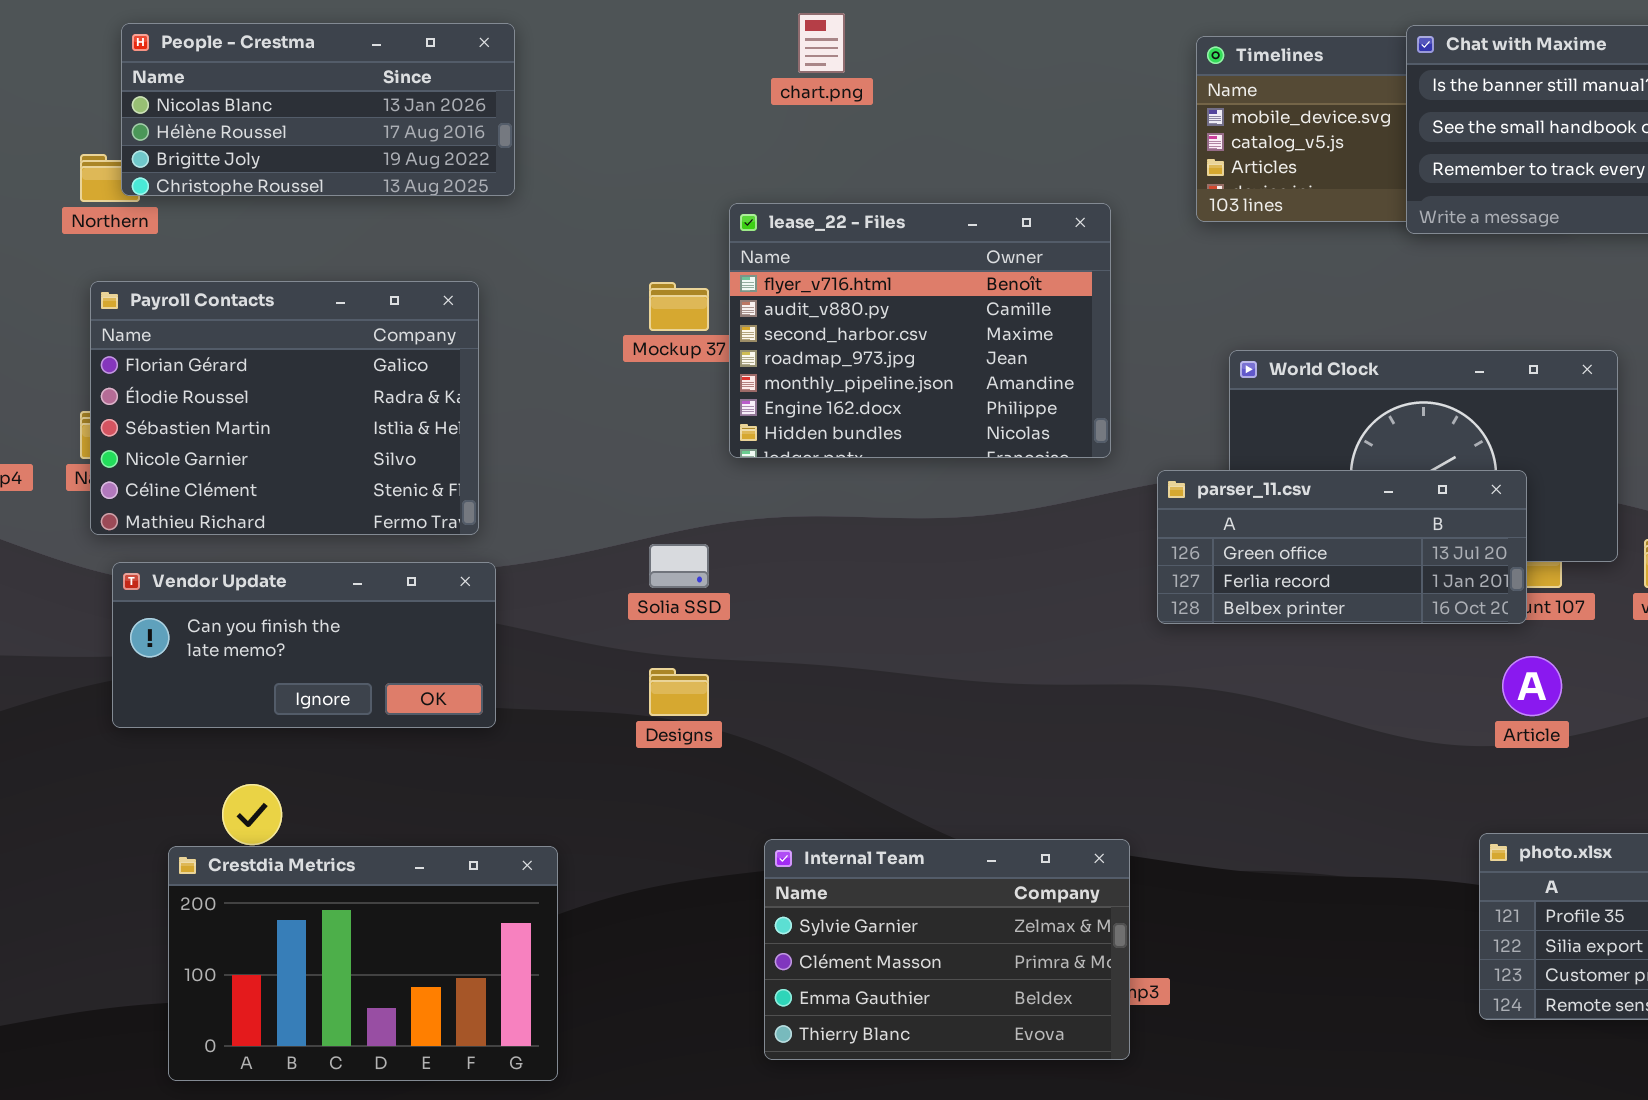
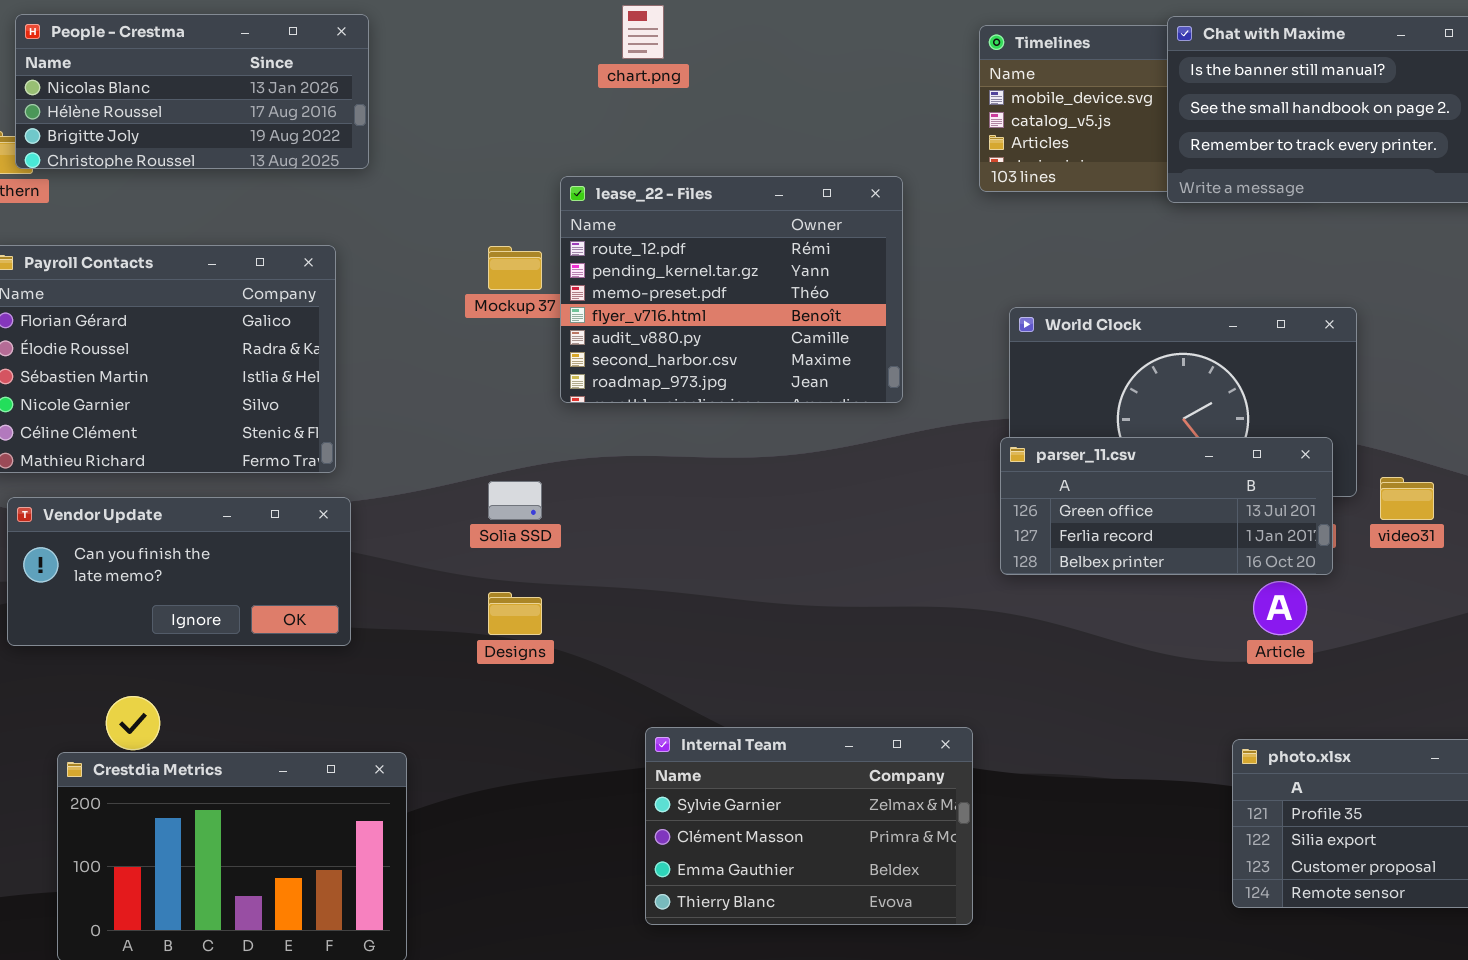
lease_22 - Files: [729,203,1111,458] -> [560,176,903,403], scrolled up 3 rows
parser_11.csv: [1157,470,1527,624] -> [1000,437,1333,575], moved
Internal Team: [764,839,1130,1060] -> [645,727,973,925], moved

